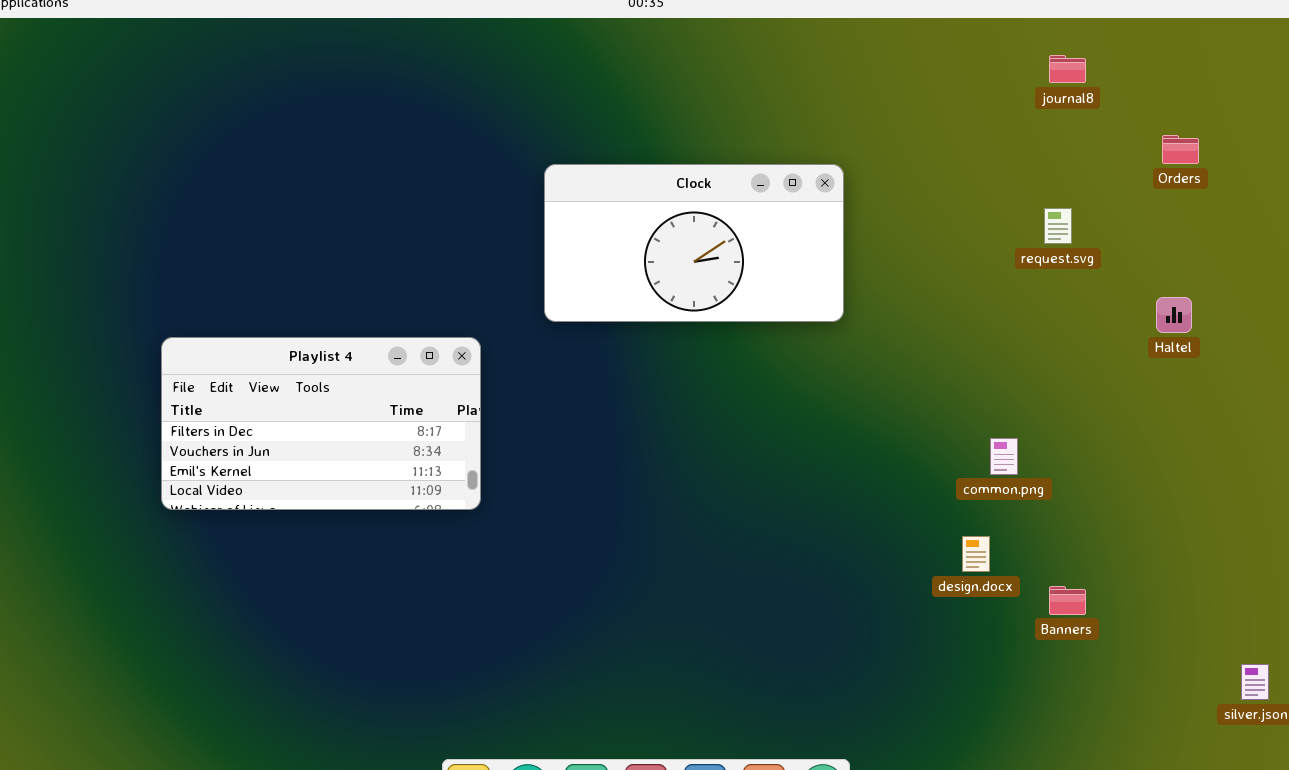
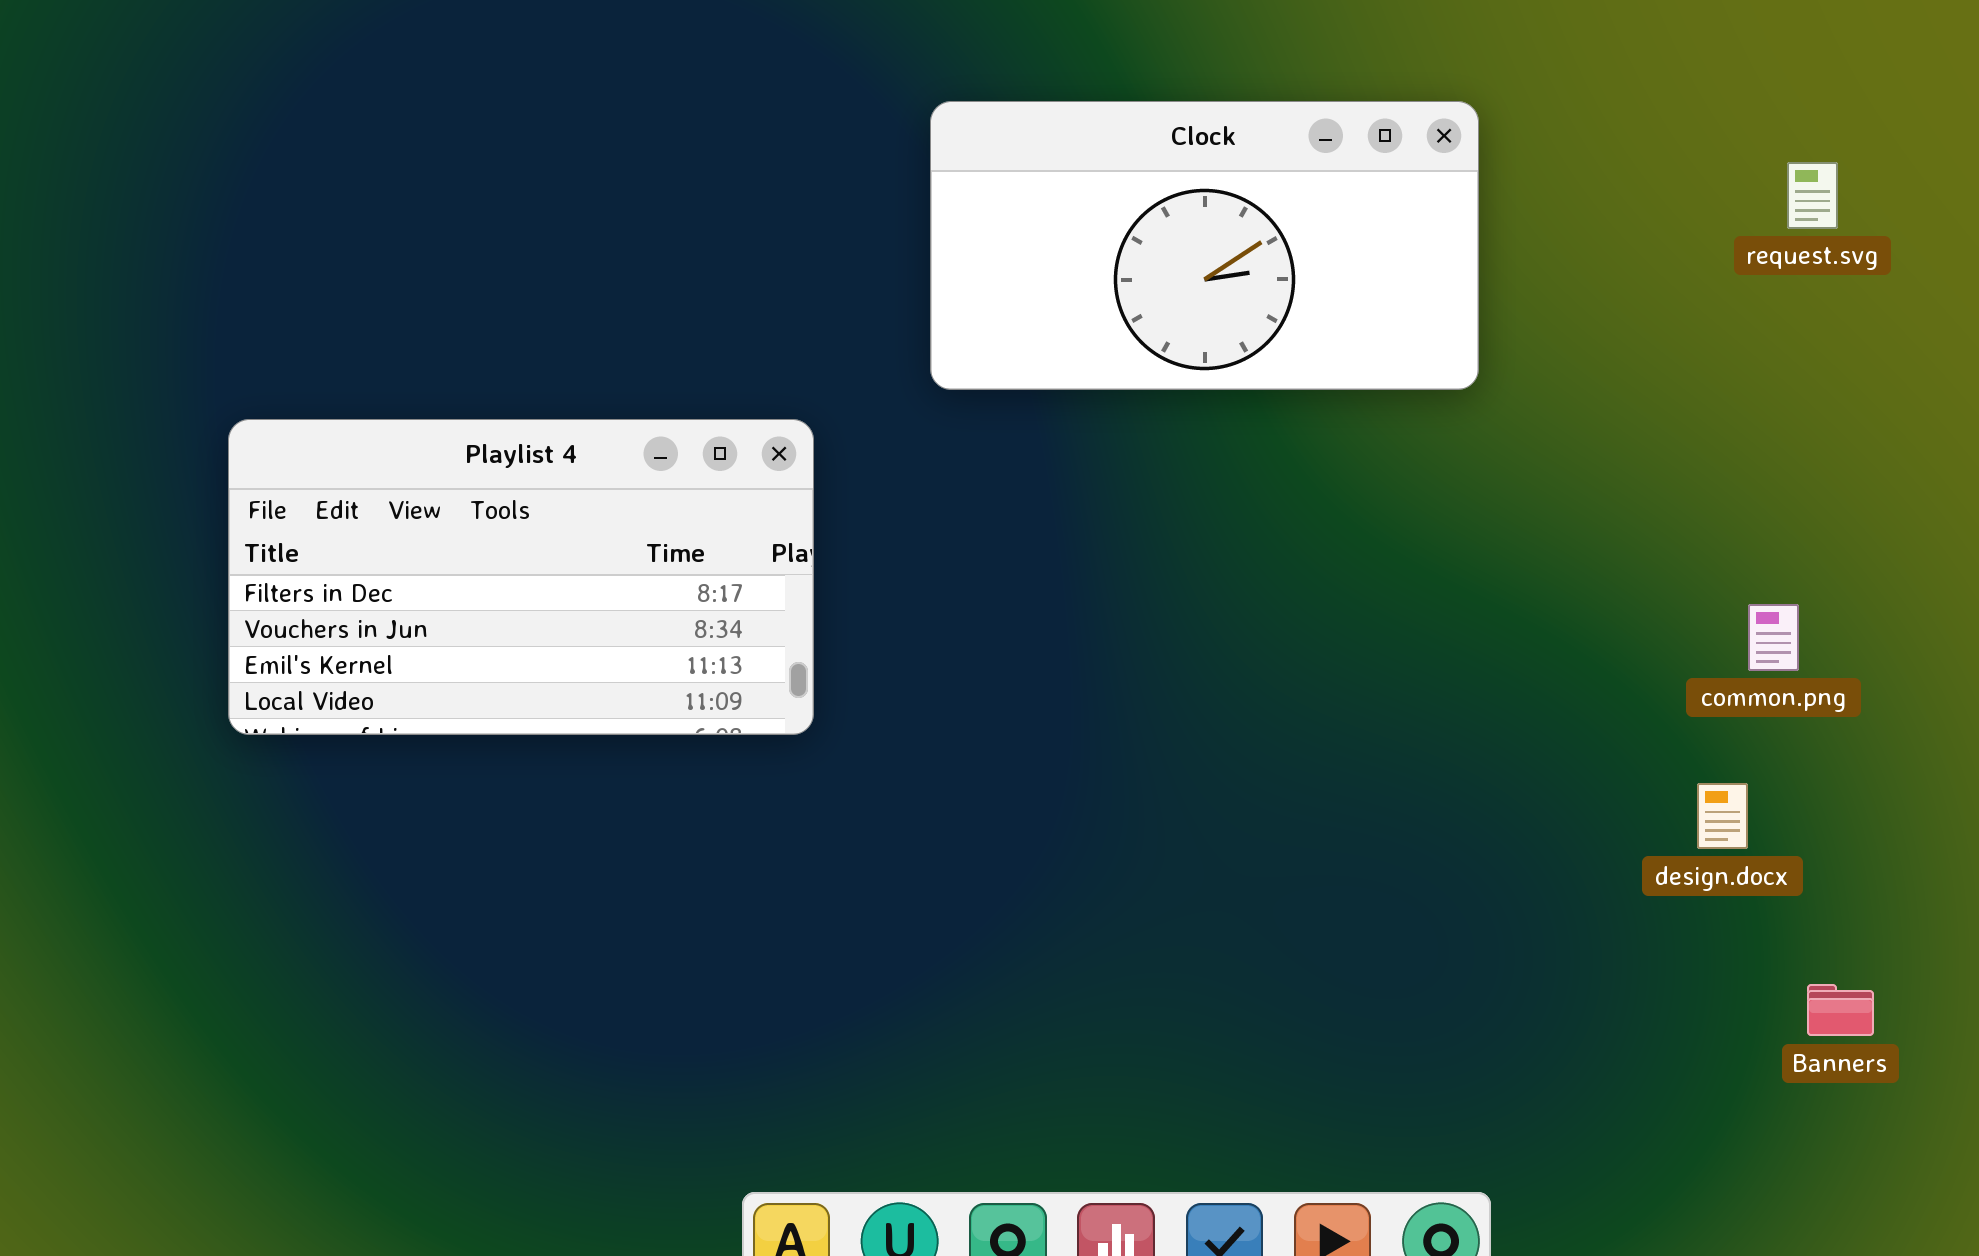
request.svg: [1044,208,1072,244] -> [1787,162,1838,229], moved
Banners: [1049,586,1086,615] -> [1807,984,1874,1036], moved

